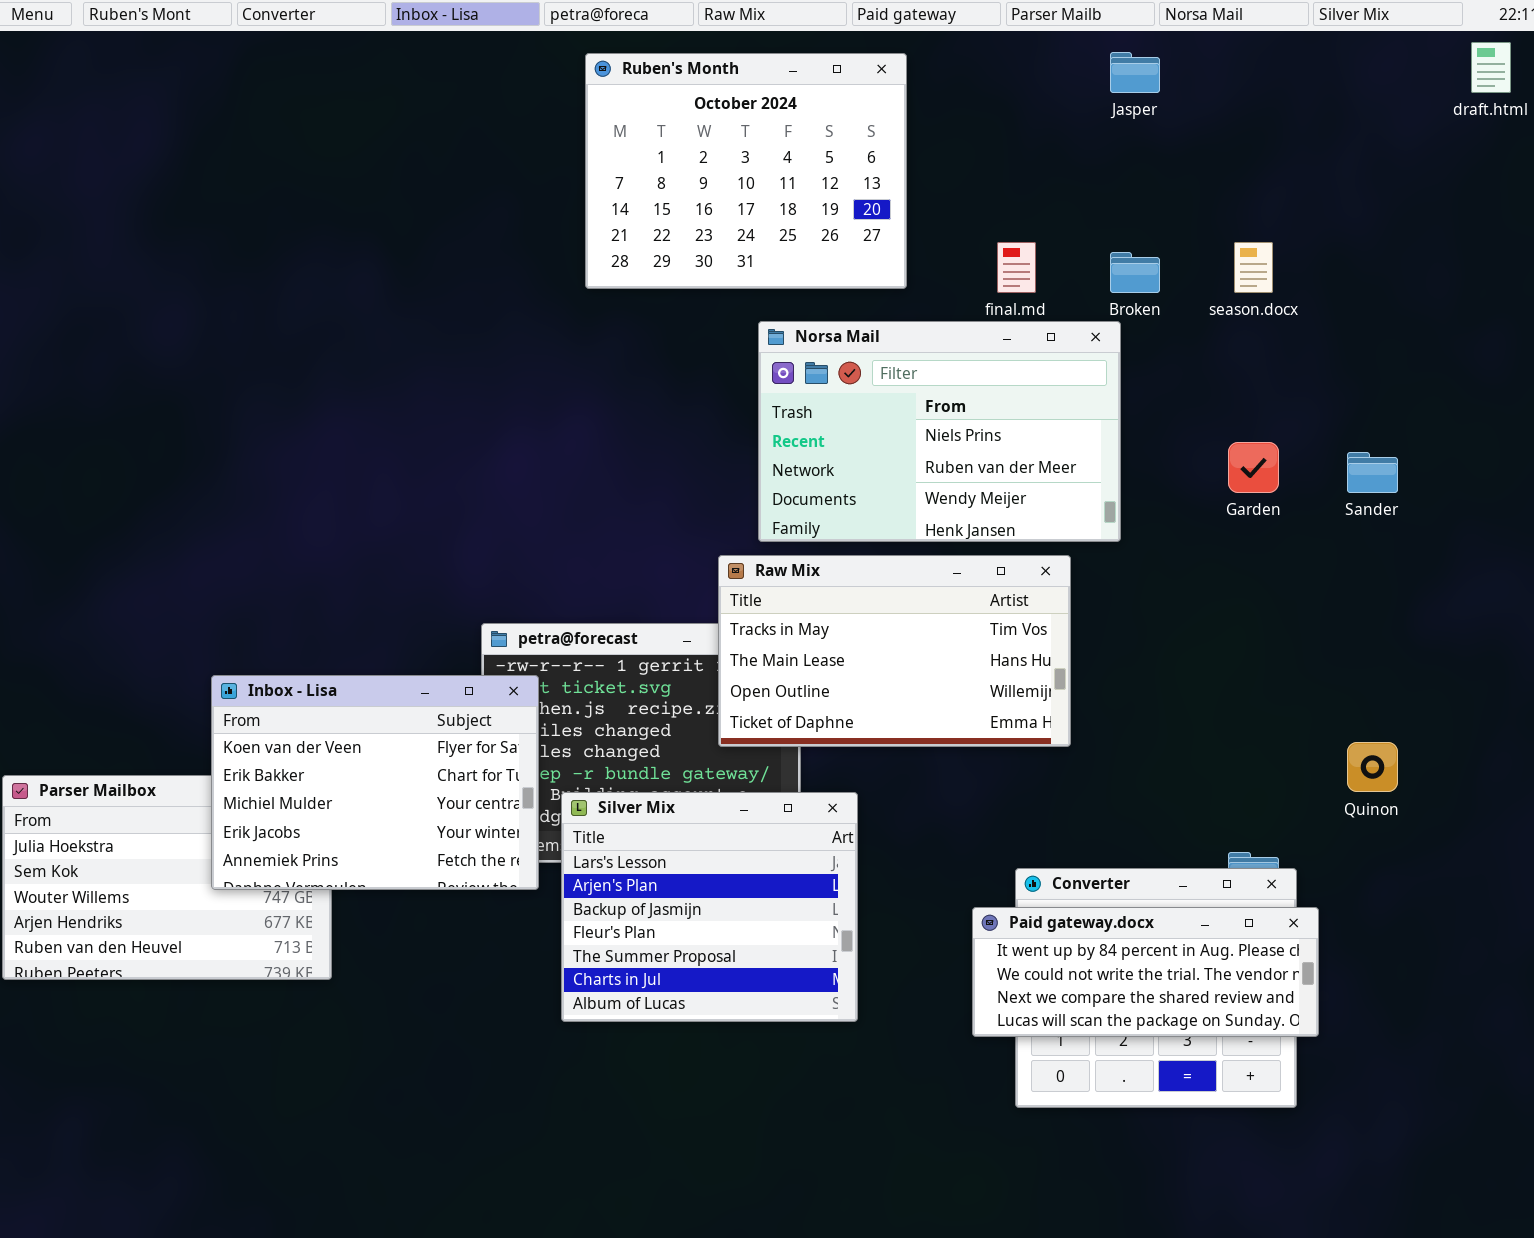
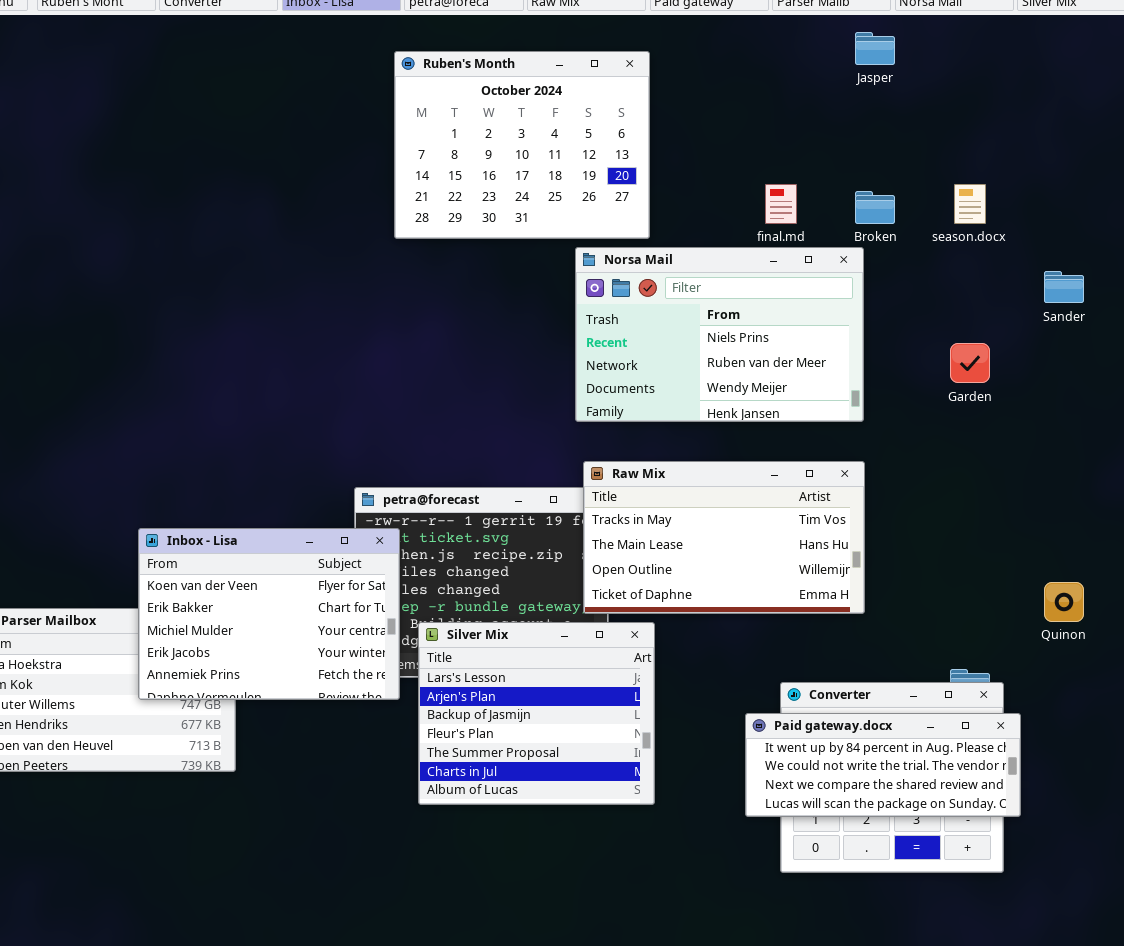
Ruben's Month: [585,53,907,289] -> [394,51,650,239], moved
Sander: [1347,452,1398,493] -> [1044,271,1084,303], moved
Raw Mix: [718,555,1071,747] -> [583,461,865,614], moved

